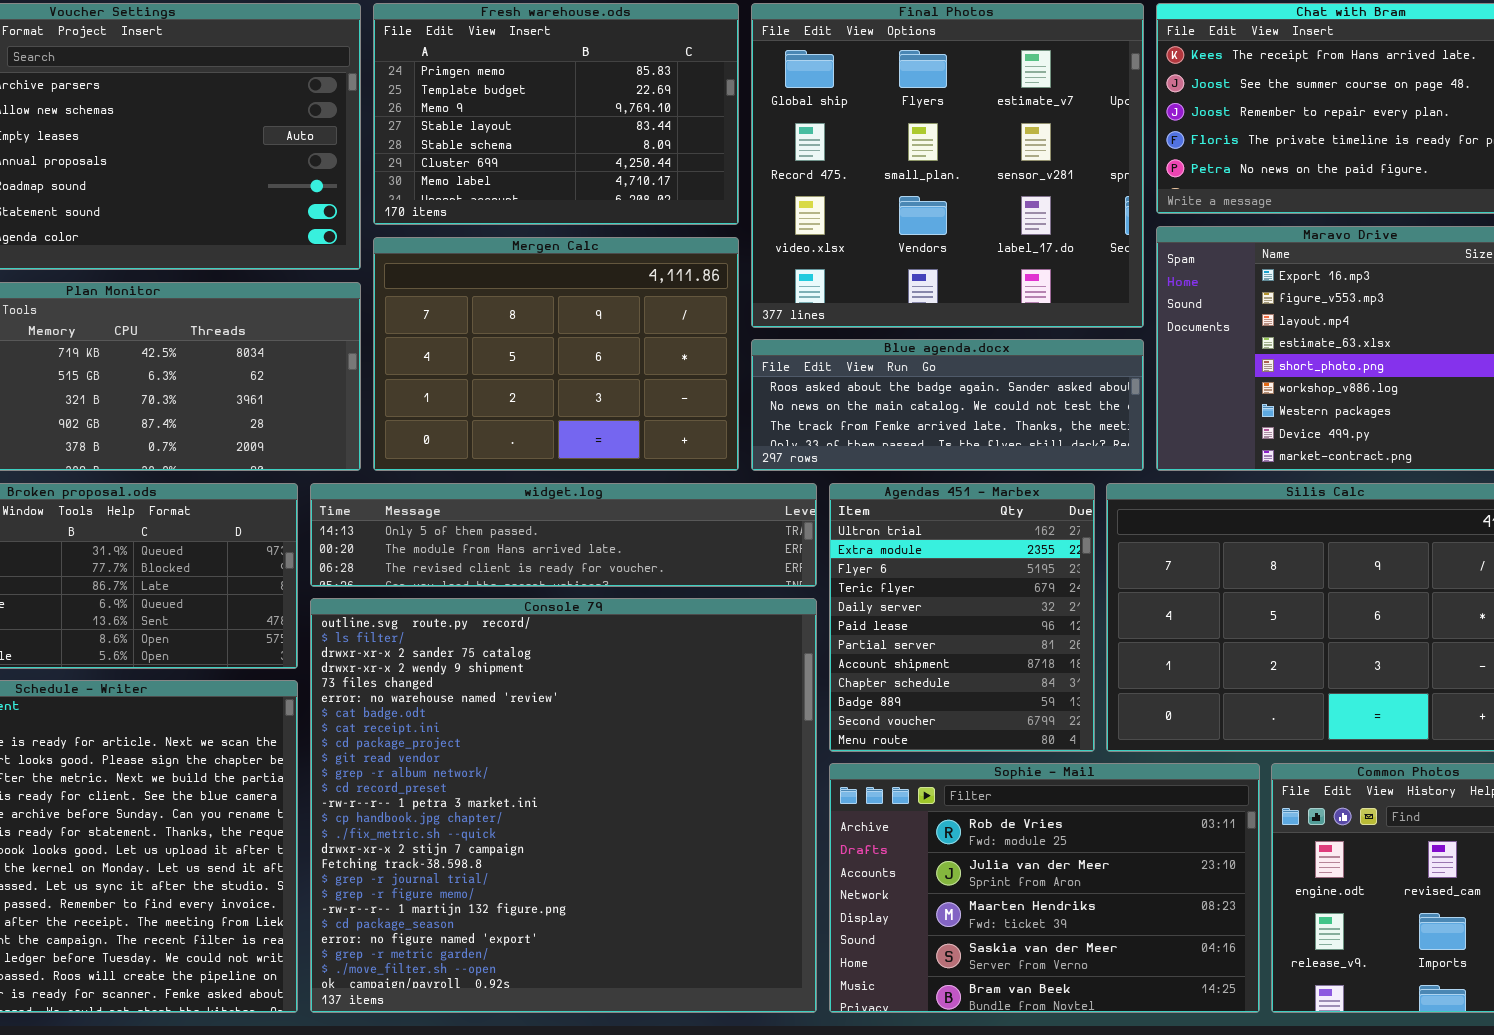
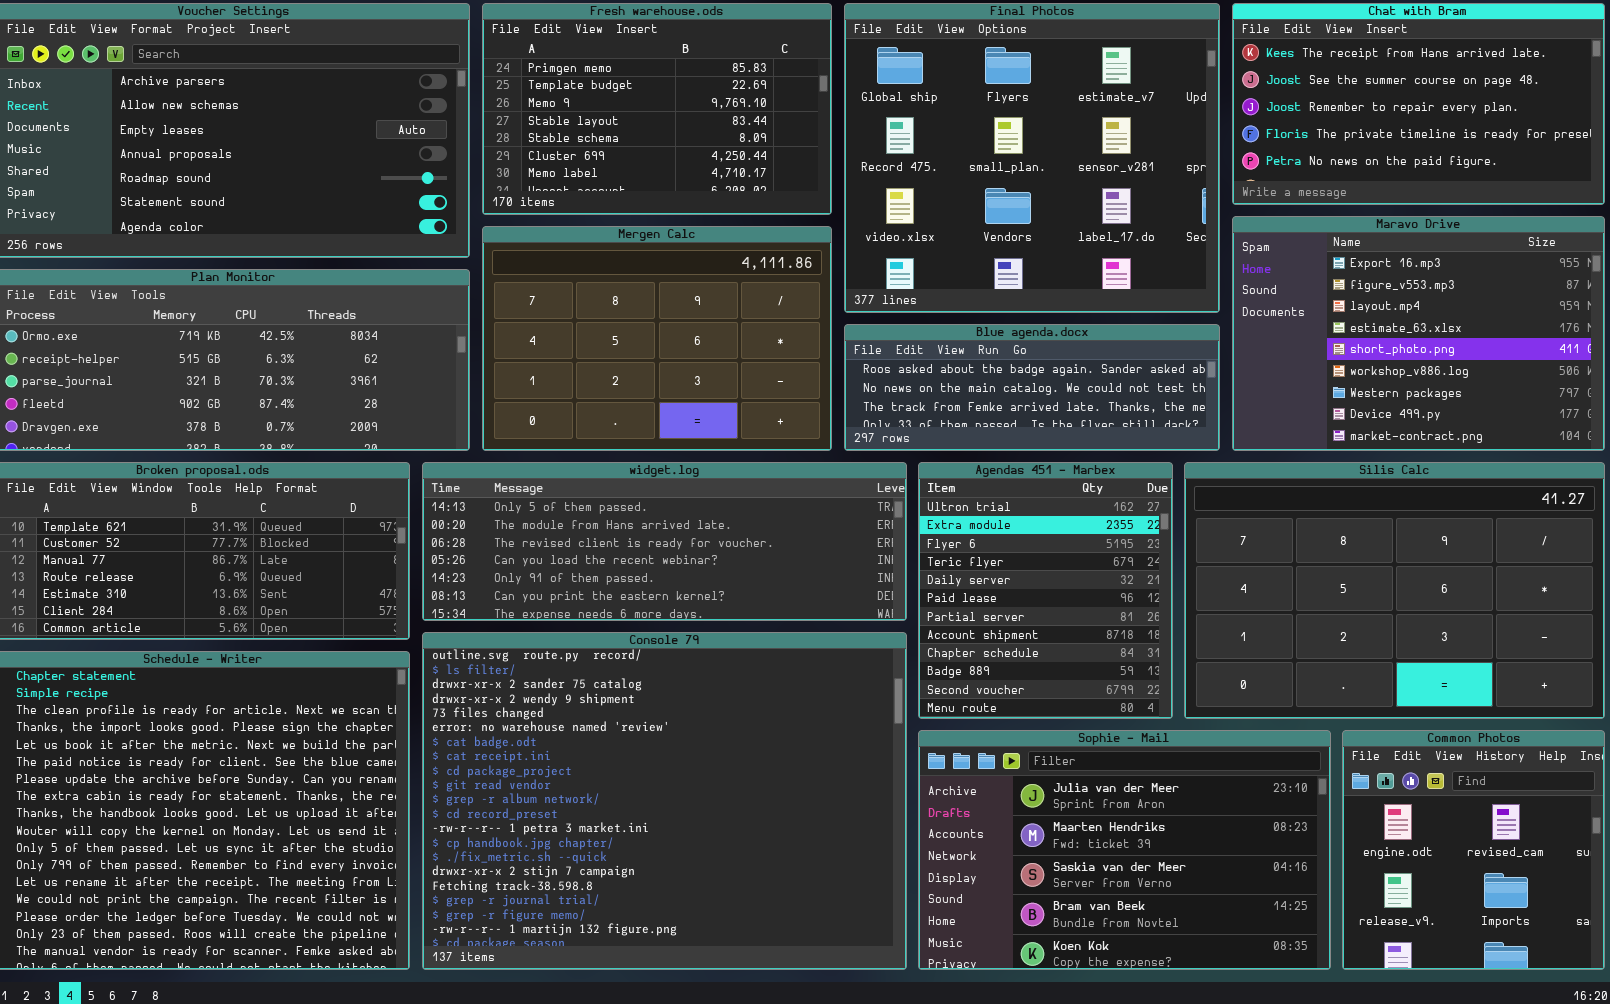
widget.log: [310,483,817,587] -> [422,462,907,621], resized
Console 79: [310,598,817,1013] -> [422,632,907,970], resized
Sophie - Mail: [829,763,1260,1013] -> [918,730,1331,970], scrolled down 1 row

